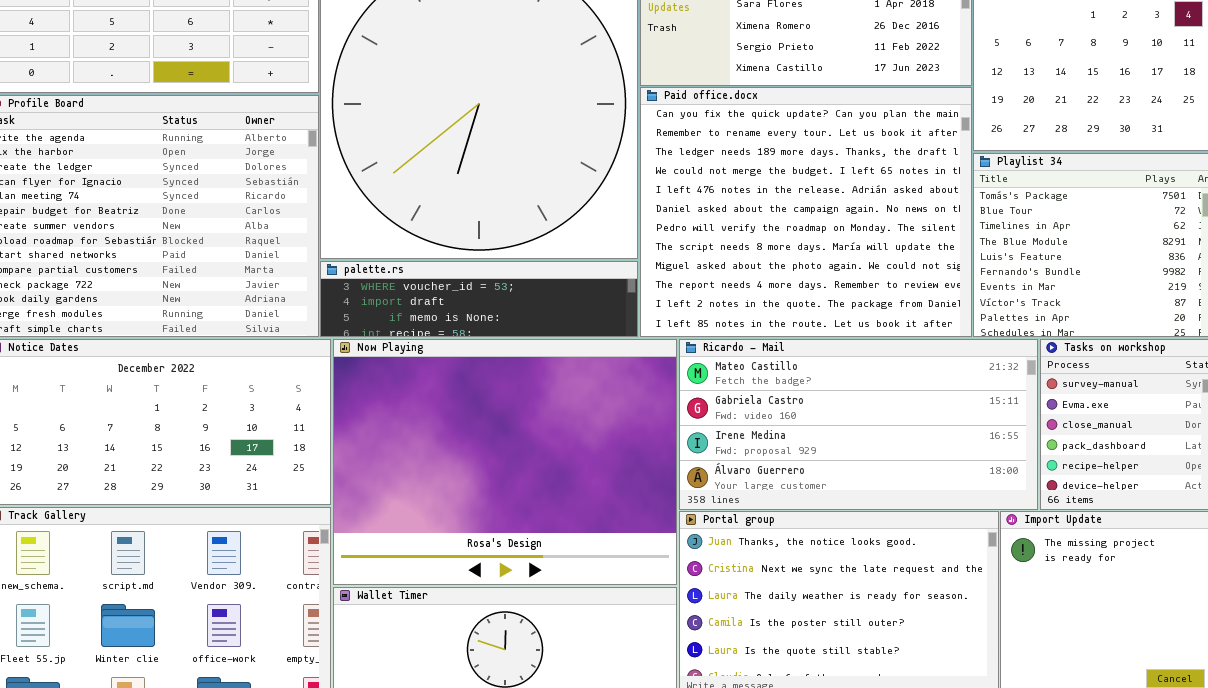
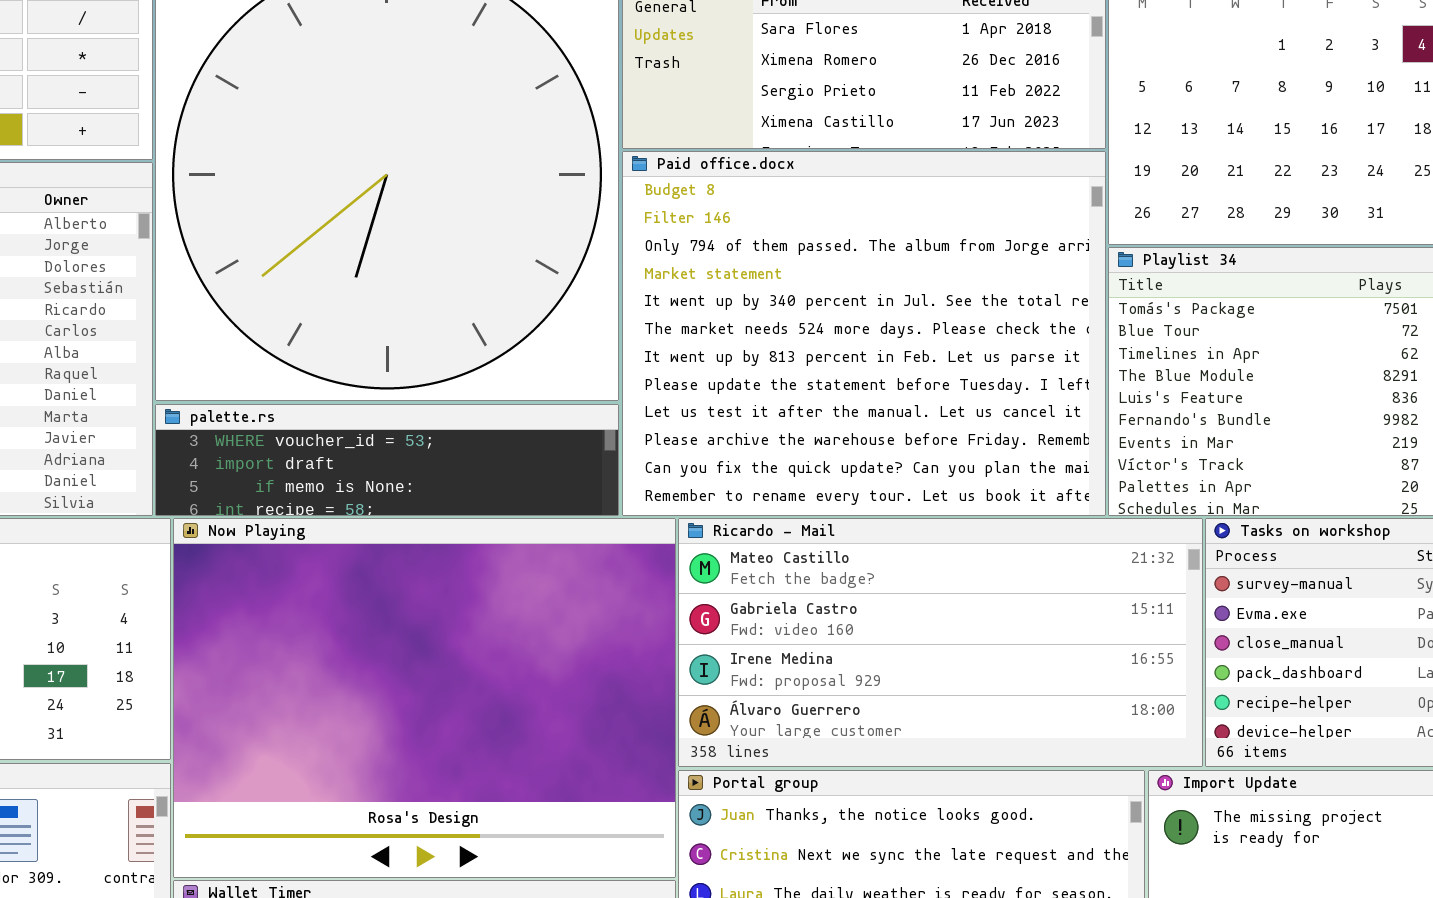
Paid office.docx: [640,87,972,337] -> [622,151,1106,516], scrolled up 10 rows

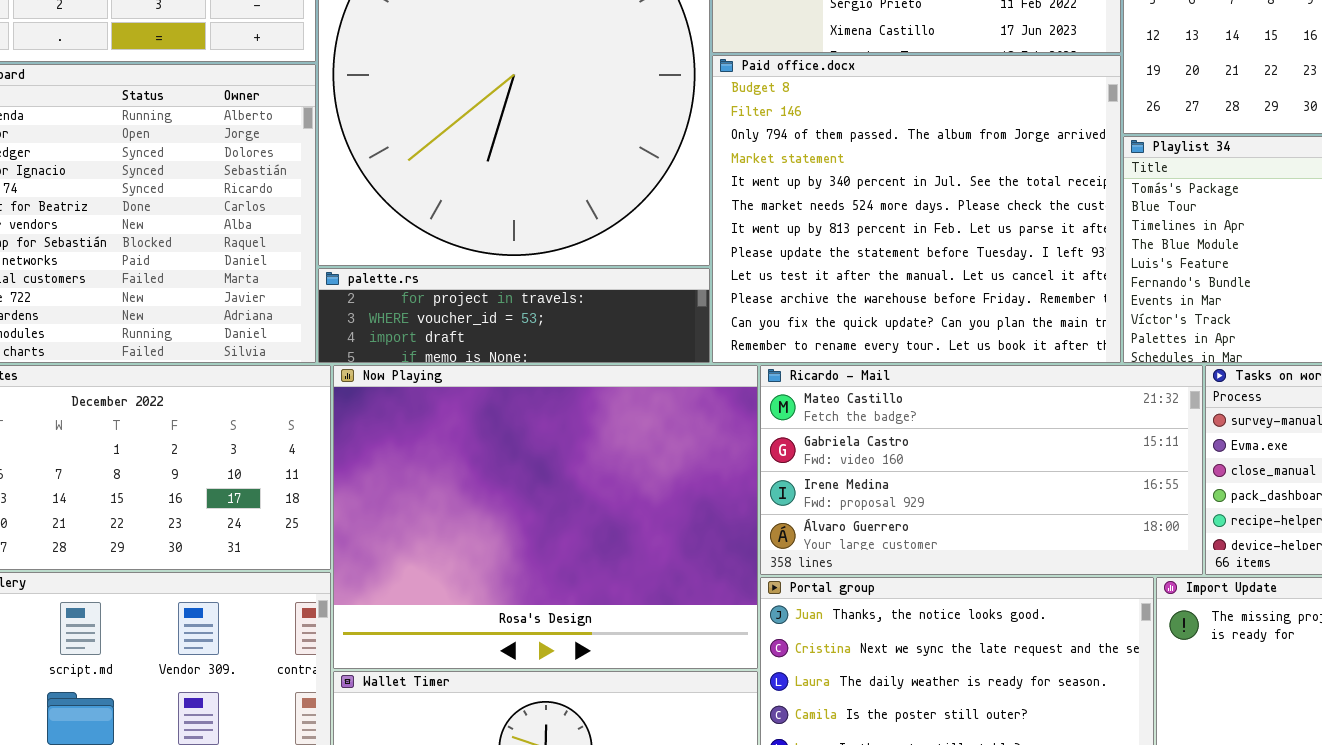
palette.rs: [155,404,619,516] -> [318,268,710,363], scrolled up 1 row

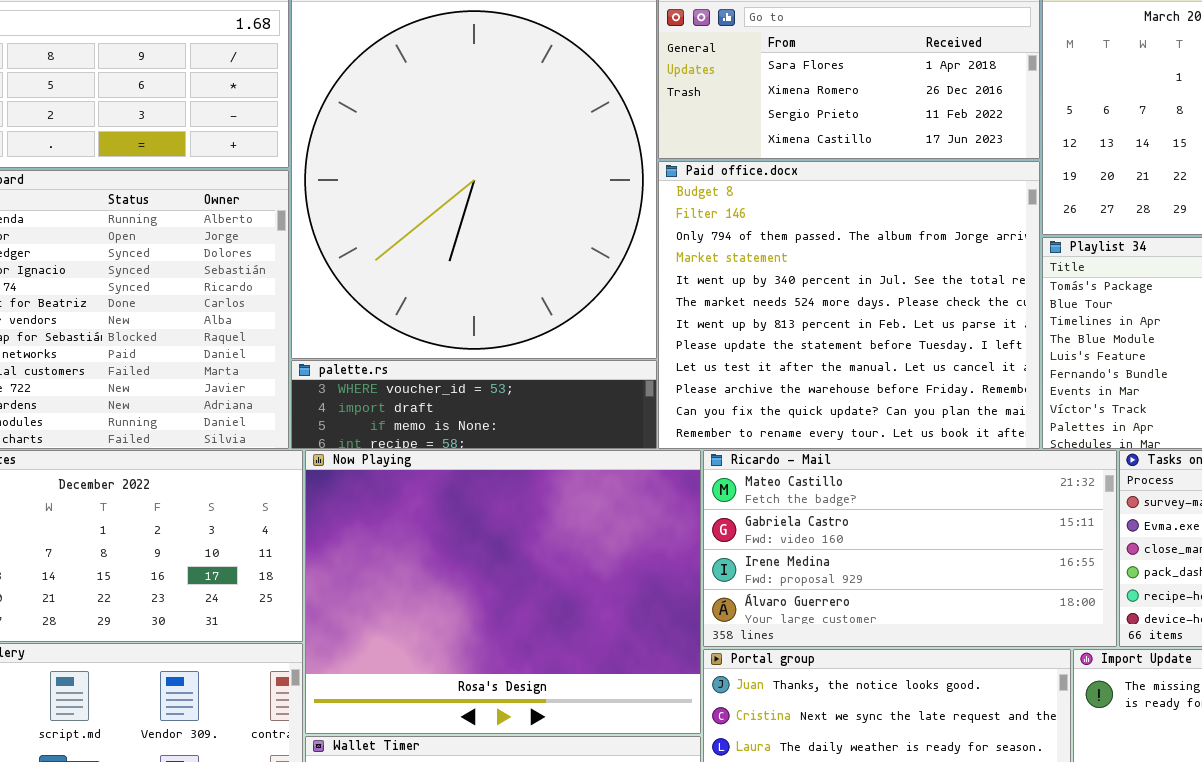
palette.rs: [318,268,710,363] -> [291,360,657,449], scrolled down 1 row

